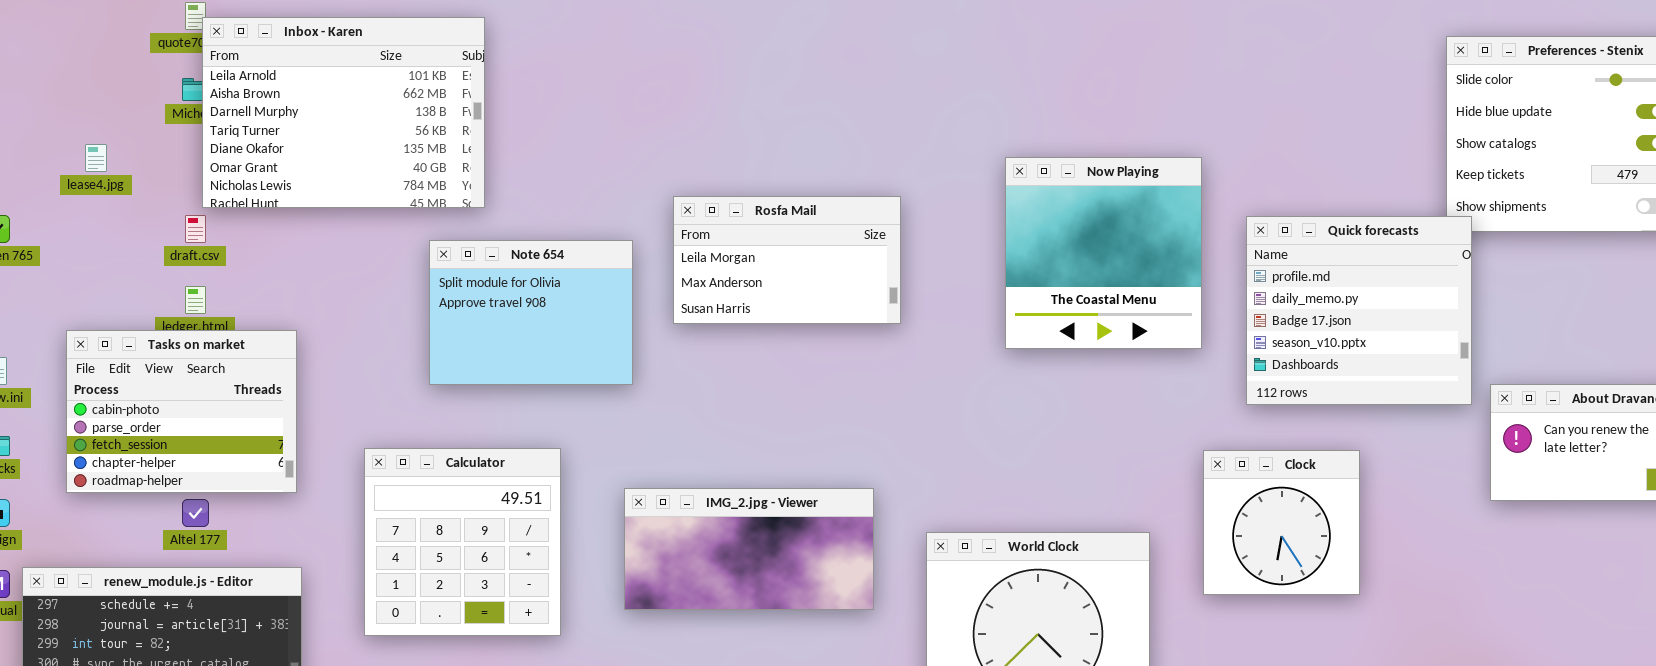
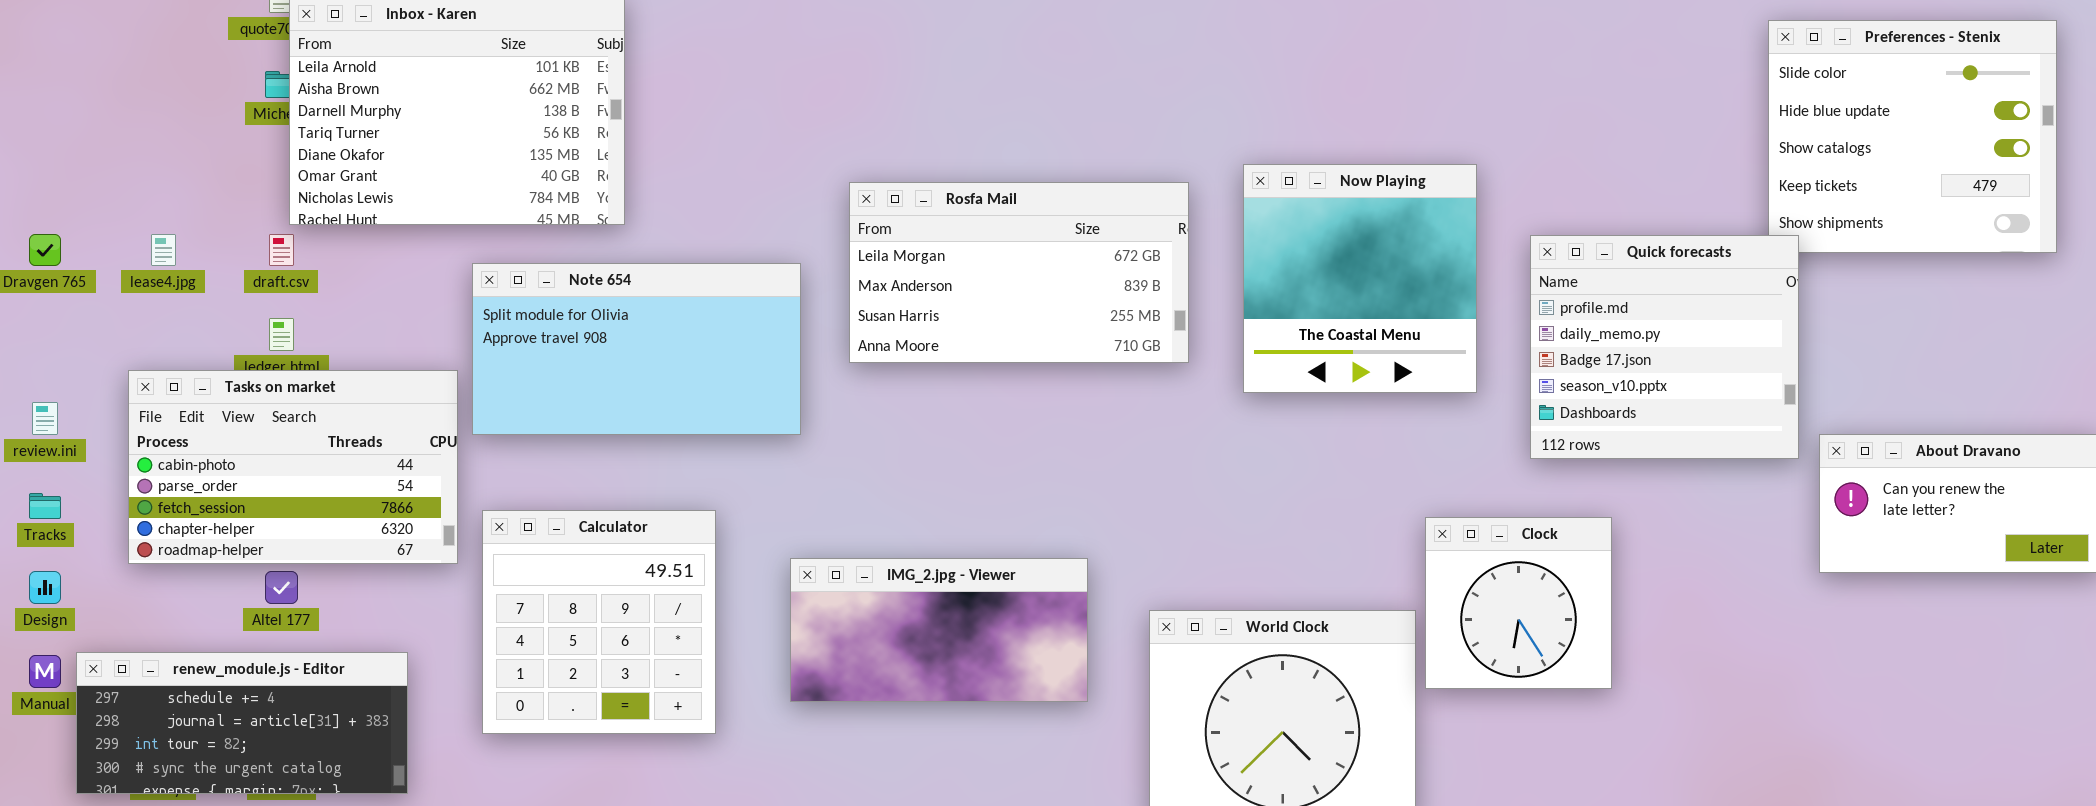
lease4.jpg: [85,144,107,172] -> [151,234,176,266], moved
Rosfa Mail: [673,196,901,324] -> [849,182,1189,363], resized
Note 654: [429,240,633,385] -> [472,263,801,435], resized
Tasks on market: [66,330,297,493] -> [128,370,458,564], resized
Clock: [1203,450,1360,595] -> [1425,517,1612,689], moved

